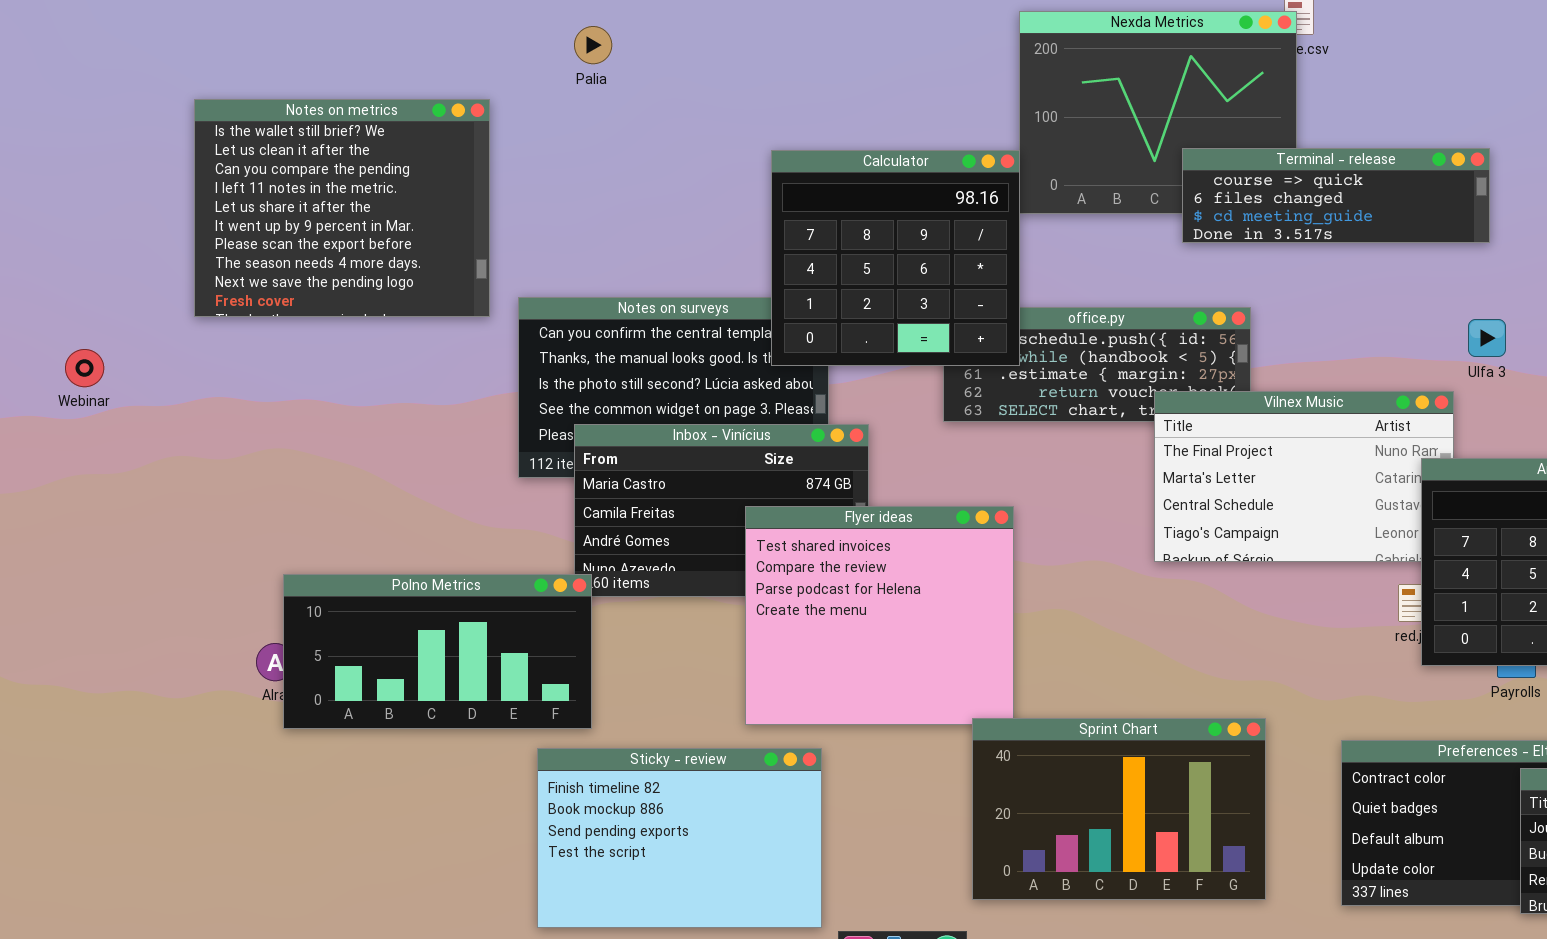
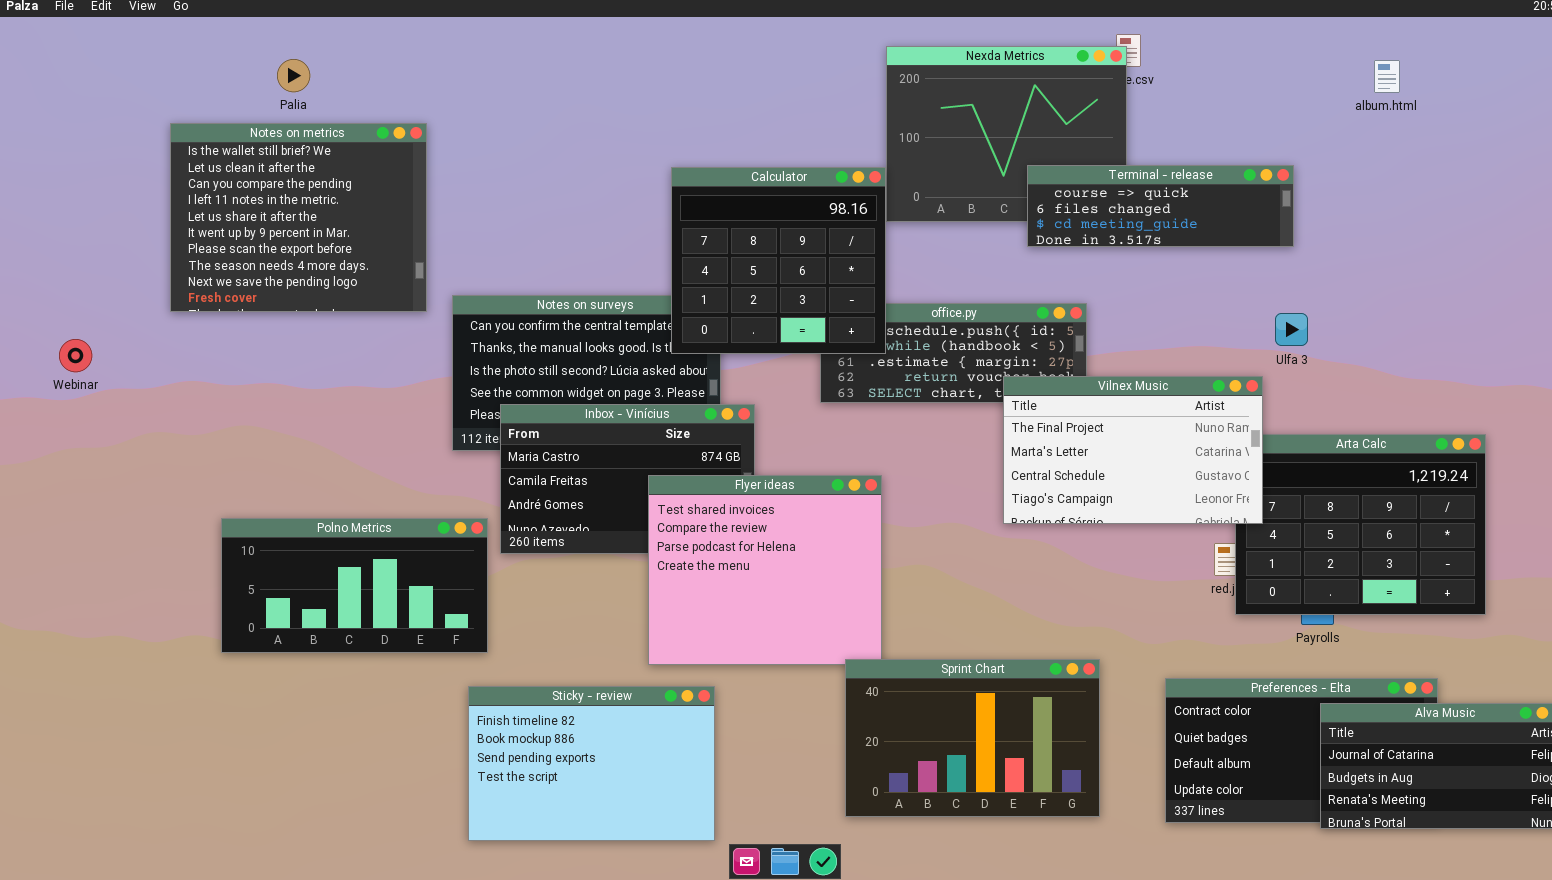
Palia: [574,26,612,64] -> [277,59,310,92], moved
Vilnex Music: [1154,391,1454,562] -> [1003,376,1263,524], raised
Polno Metrics: [283,574,592,729] -> [221,518,488,653], moved

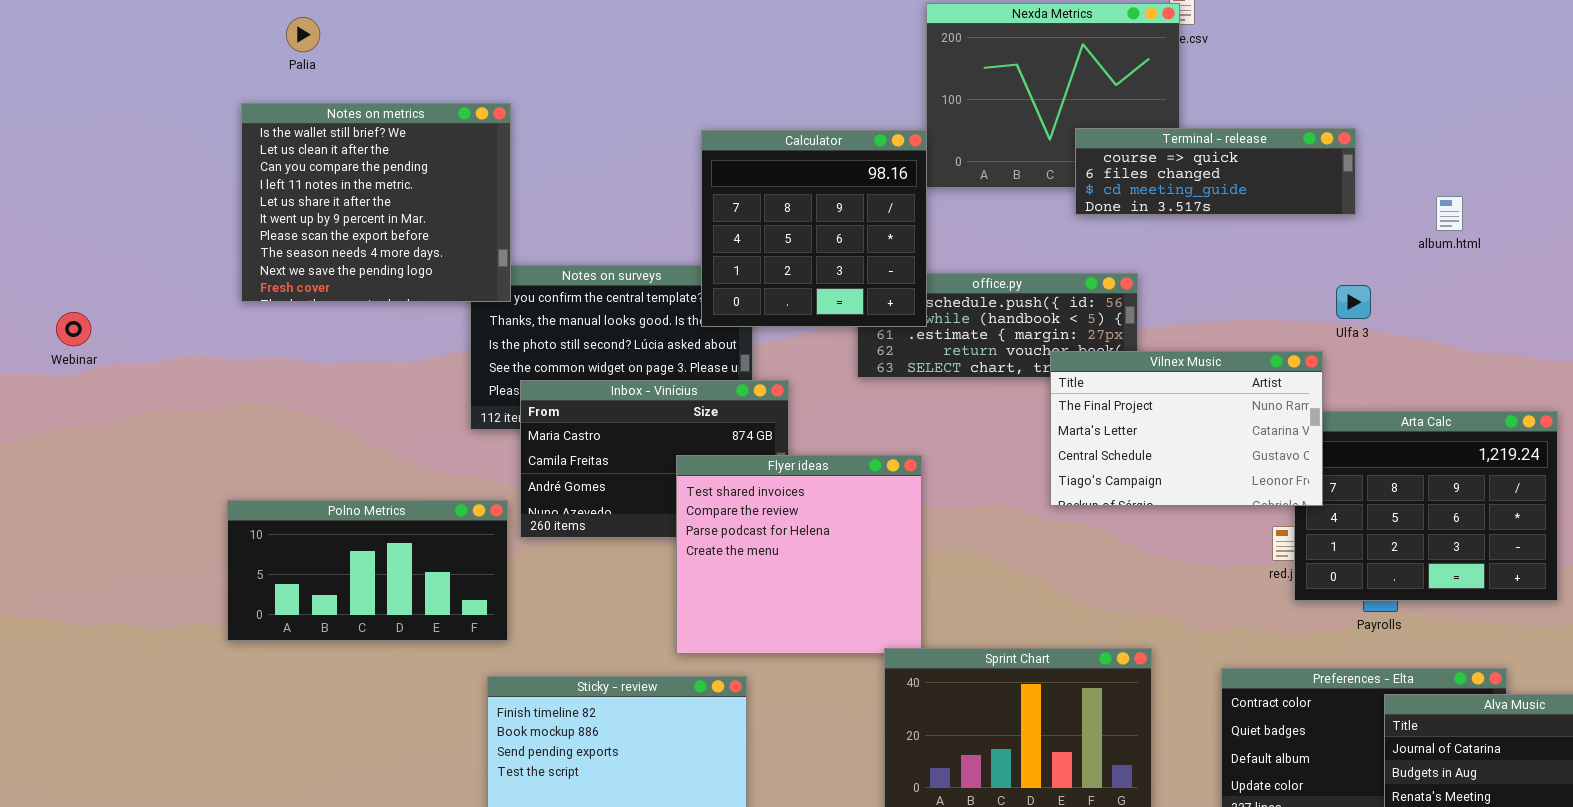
album.html: [1374,60,1400,93] -> [1436,196,1463,231], moved
Notes on metrics: [170,123,427,312] -> [241,103,511,302], moved

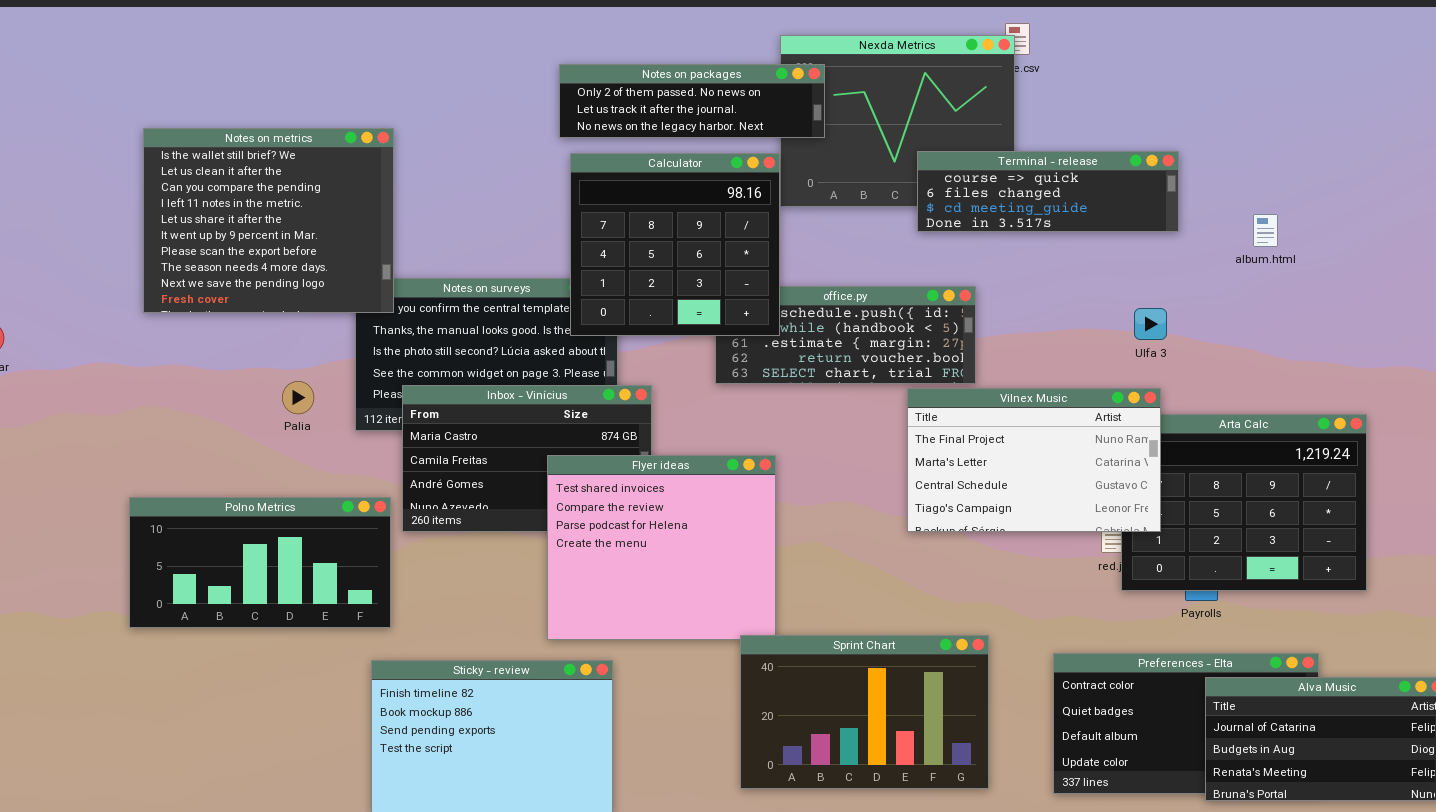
Palia: [286,17,320,52] -> [282,381,314,414], moved
Notes on packages: none -> [559,64,825,138], opened
Ulfa 3: [1336,285,1371,319] -> [1134,308,1167,340], moved
Vilnex Music: [1050,351,1323,506] -> [907,388,1161,532], moved

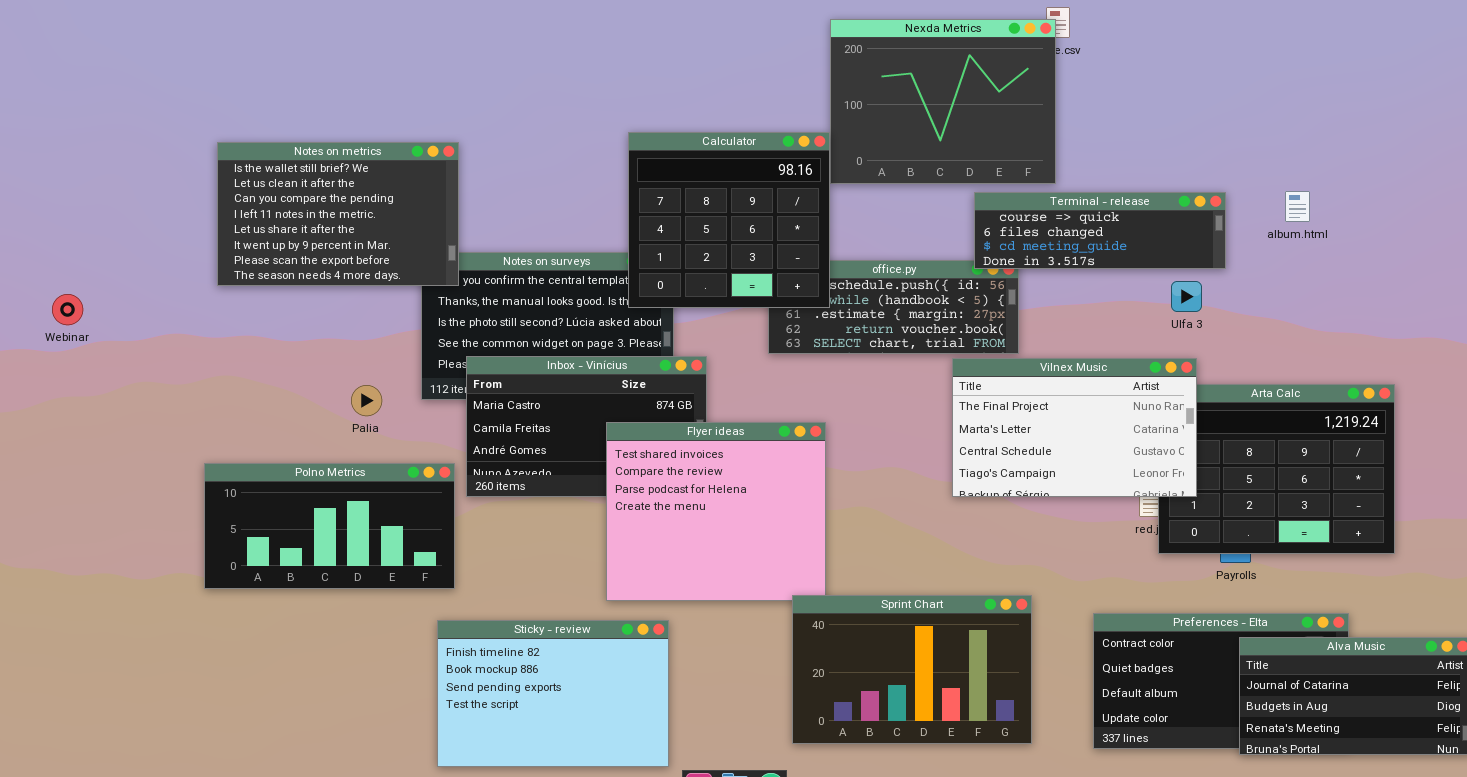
Notes on packages: [559,64,825,138] -> none, closed
Notes on metrics: [143,128,394,313] -> [217,142,459,286], resized
Terminal - release: [917,151,1179,232] -> [974,192,1226,269], moved
Palia: [282,381,314,414] -> [351,385,382,416], moved

